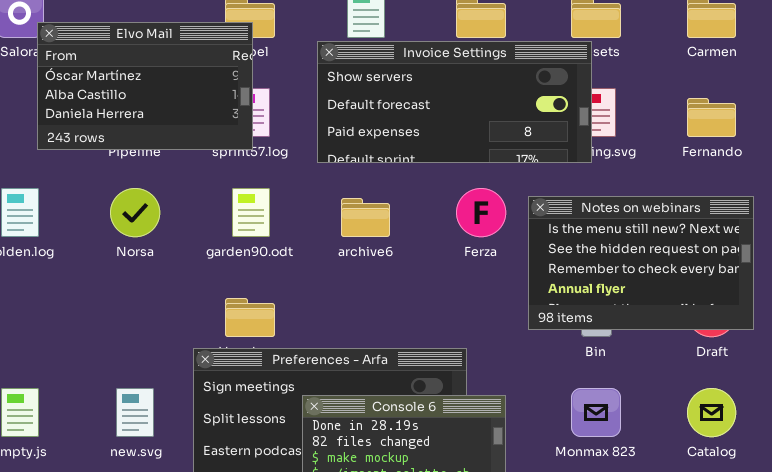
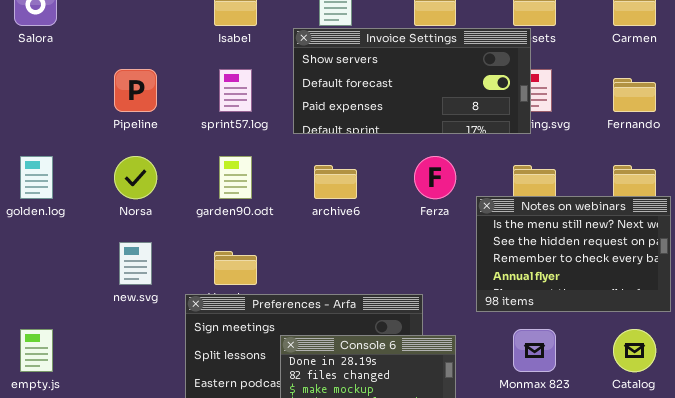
Elvo Mail: [37,22,253,150] -> none, closed
Notes on webinars: [528,196,754,330] -> [476,196,671,312], moved
new.svg: [116,388,154,437] -> [119,242,152,285], moved

